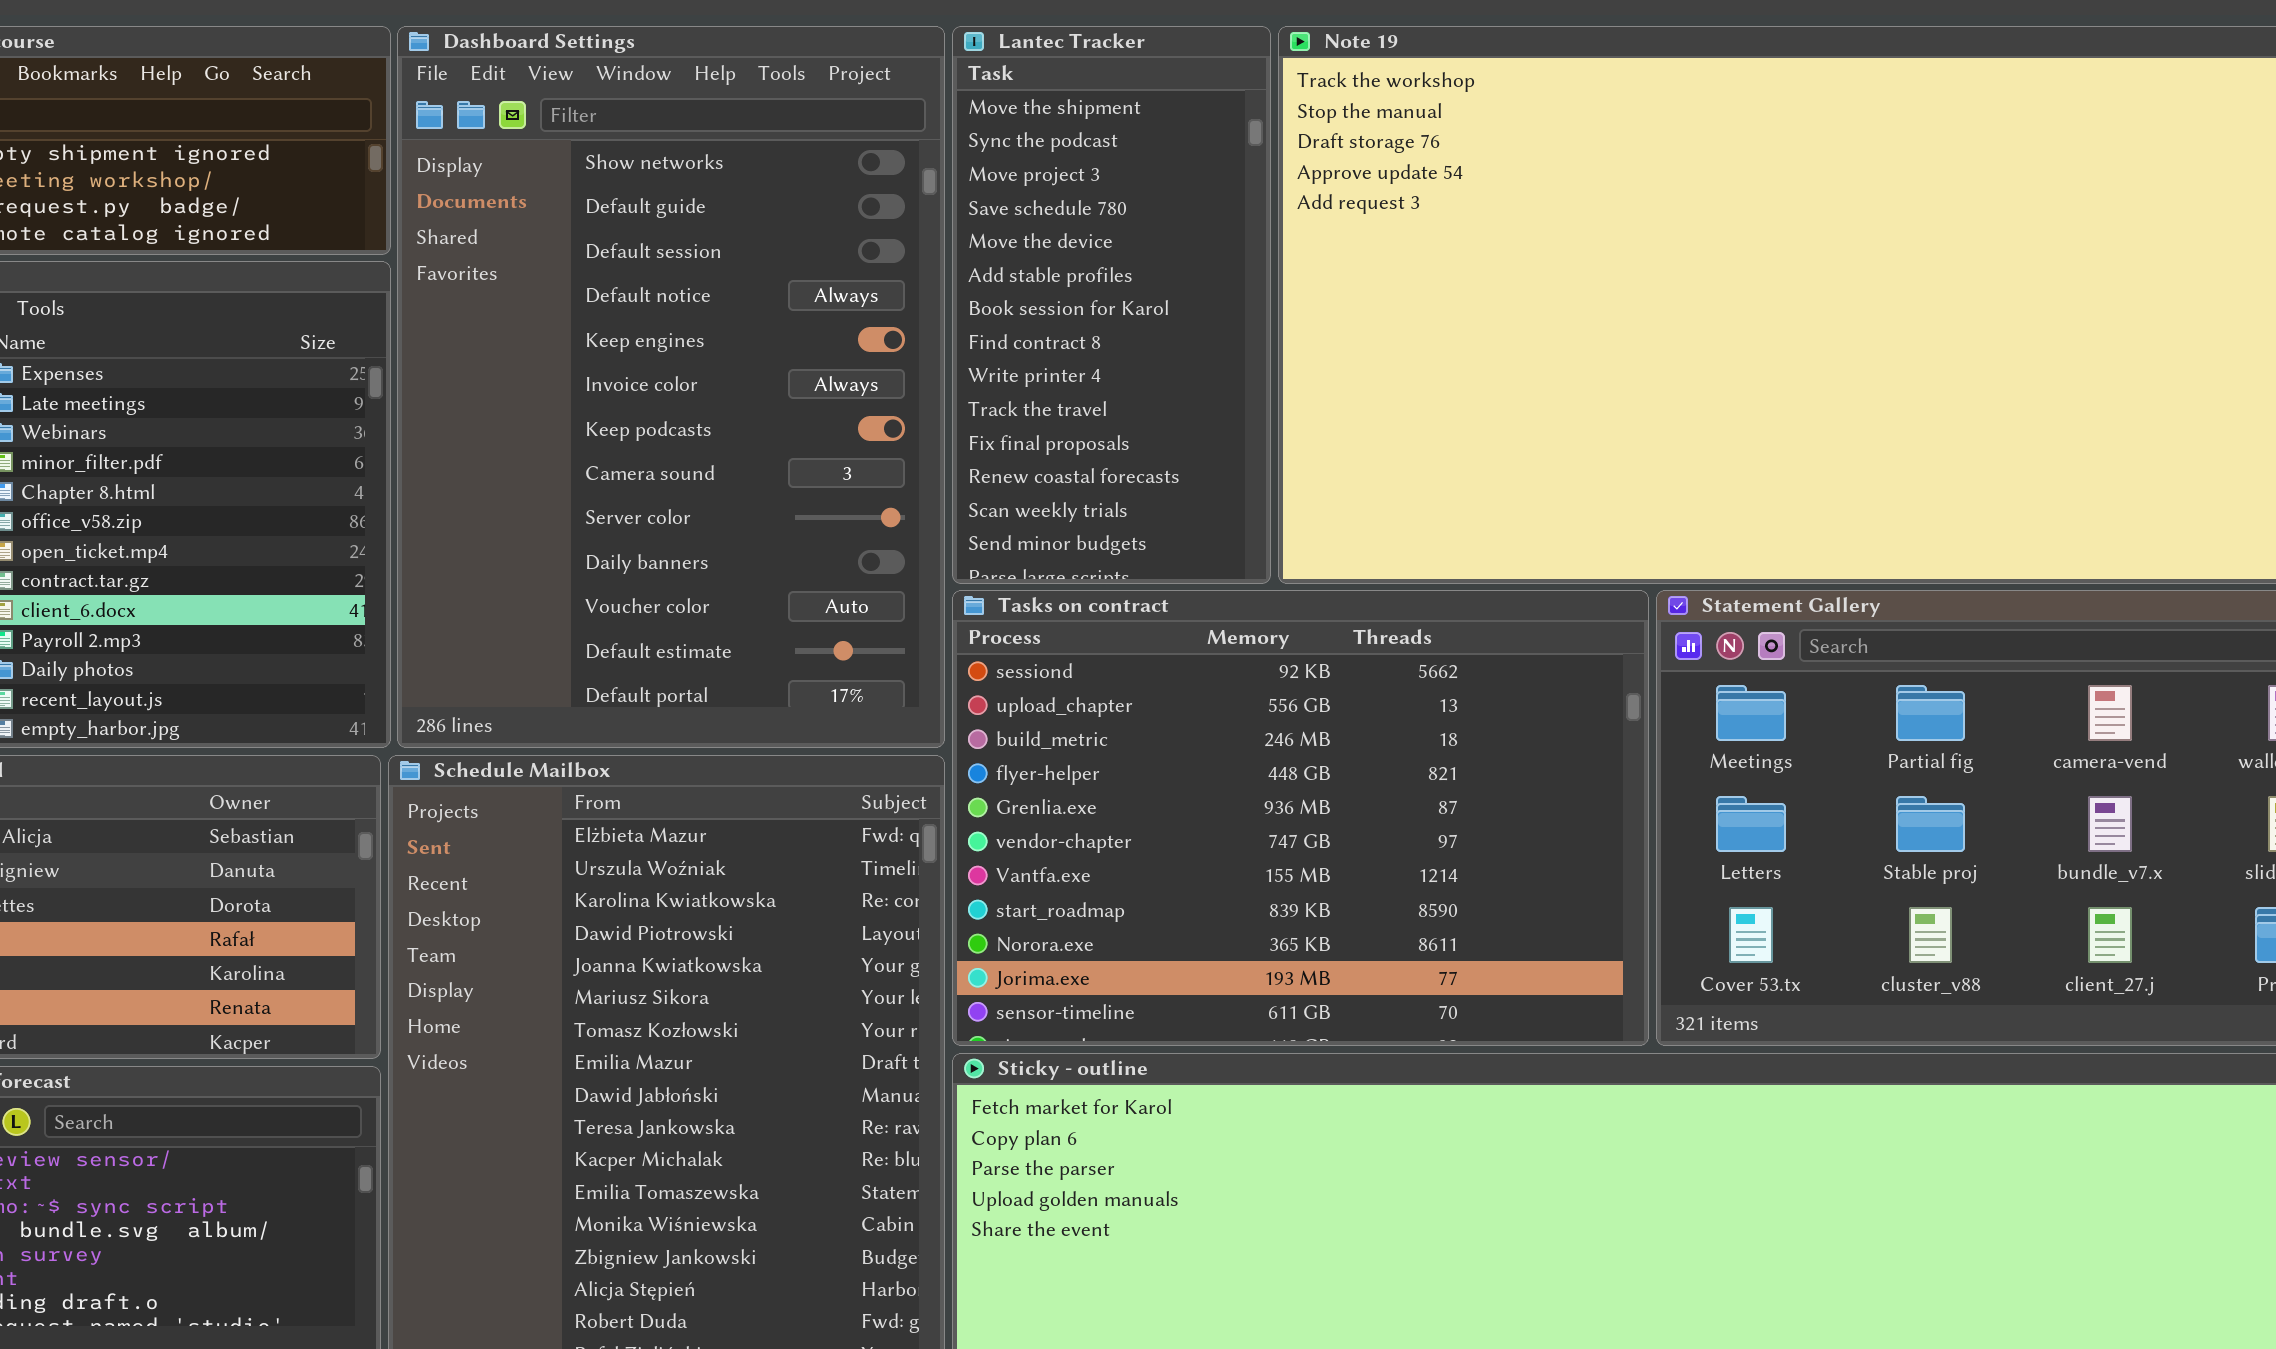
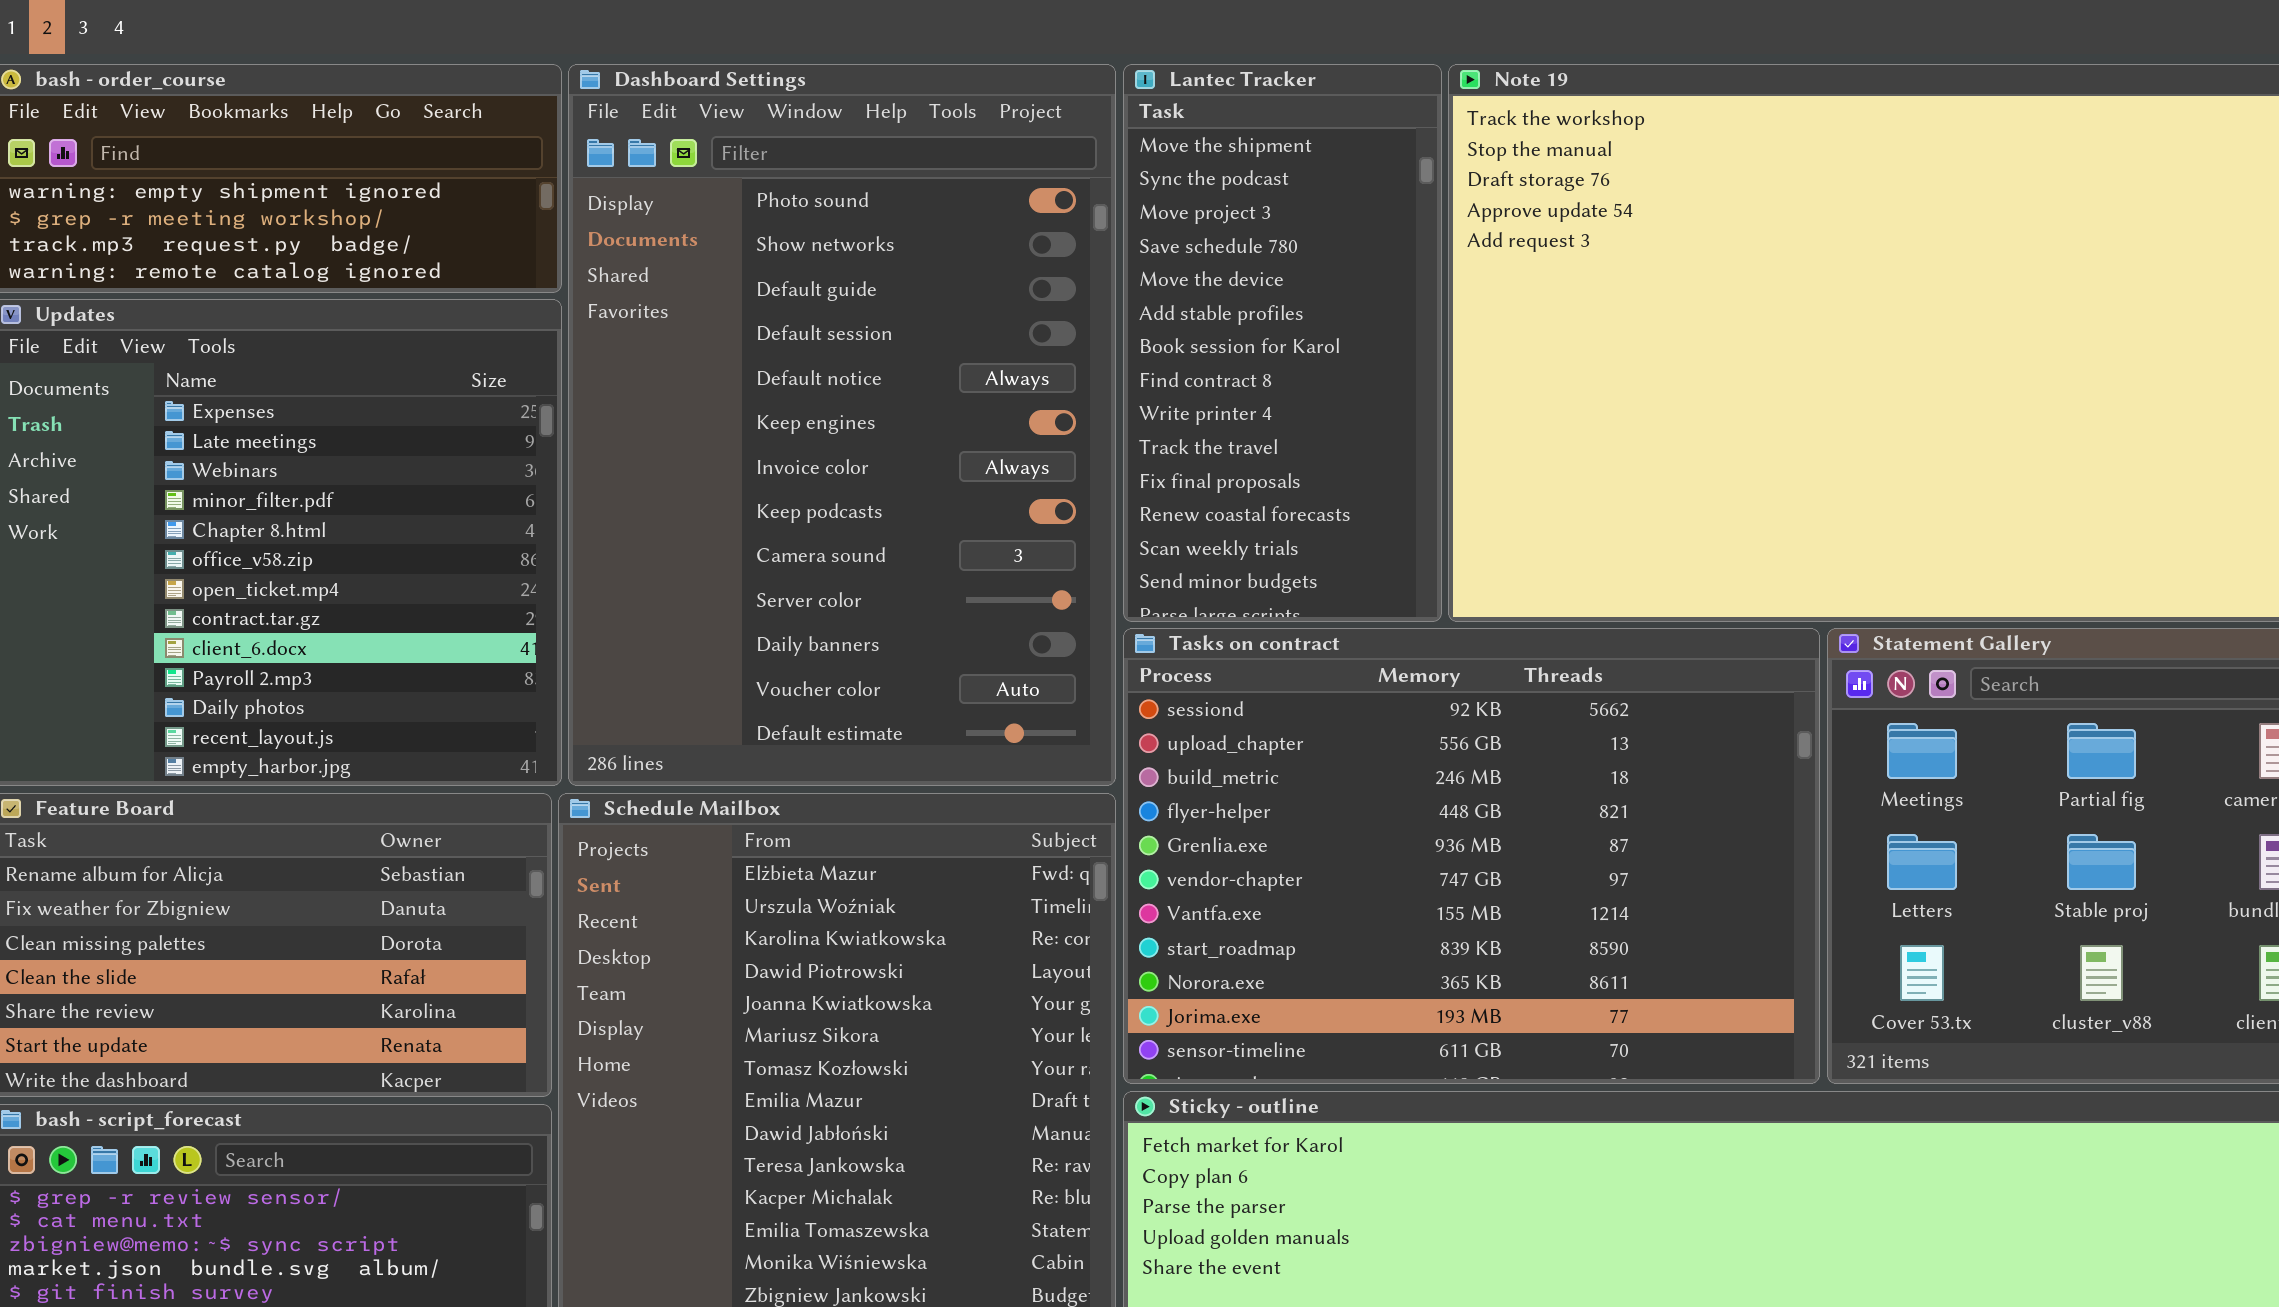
Dashboard Settings: [397,26,945,748] -> [568,64,1116,786], scrolled up 1 row

